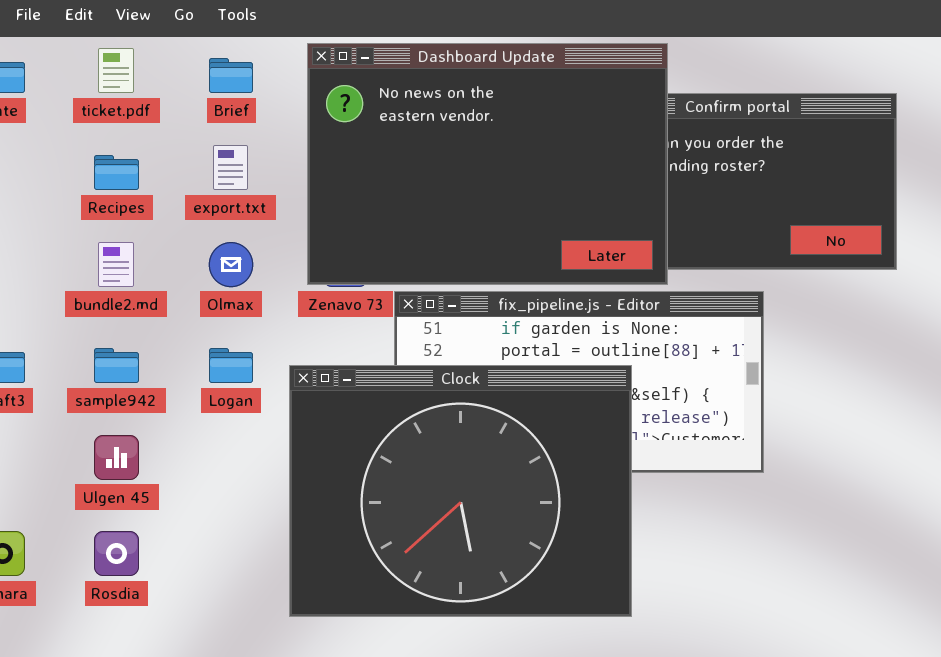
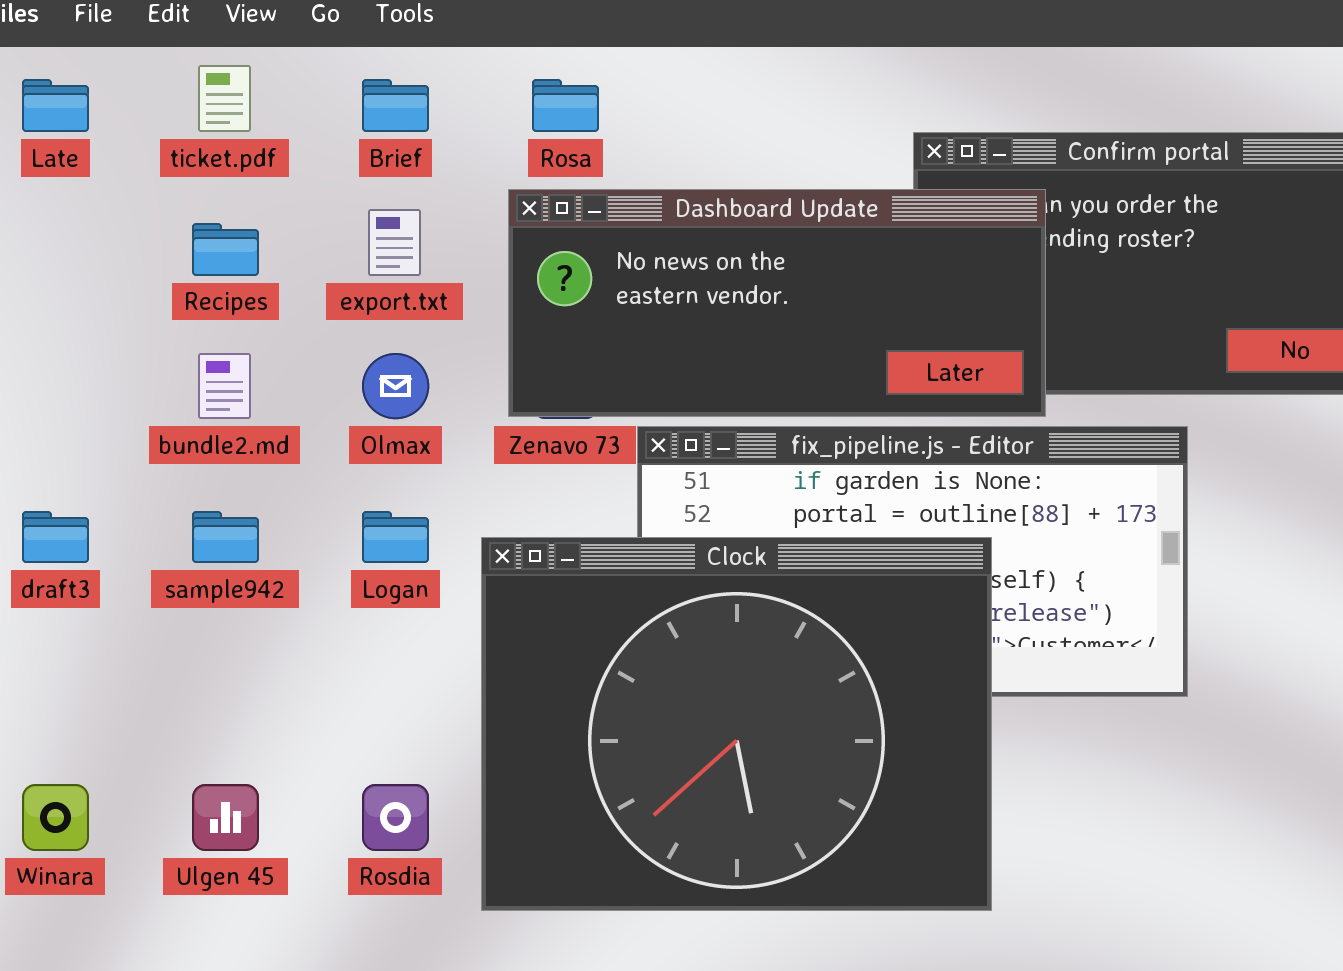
Dashboard Update: [307,43,668,285] -> [508,189,1046,417], resized
Ulgen 45: [94,435,139,480] -> [192,784,259,851], moved
Rosdia: [94,531,139,576] -> [362,784,429,851], moved

